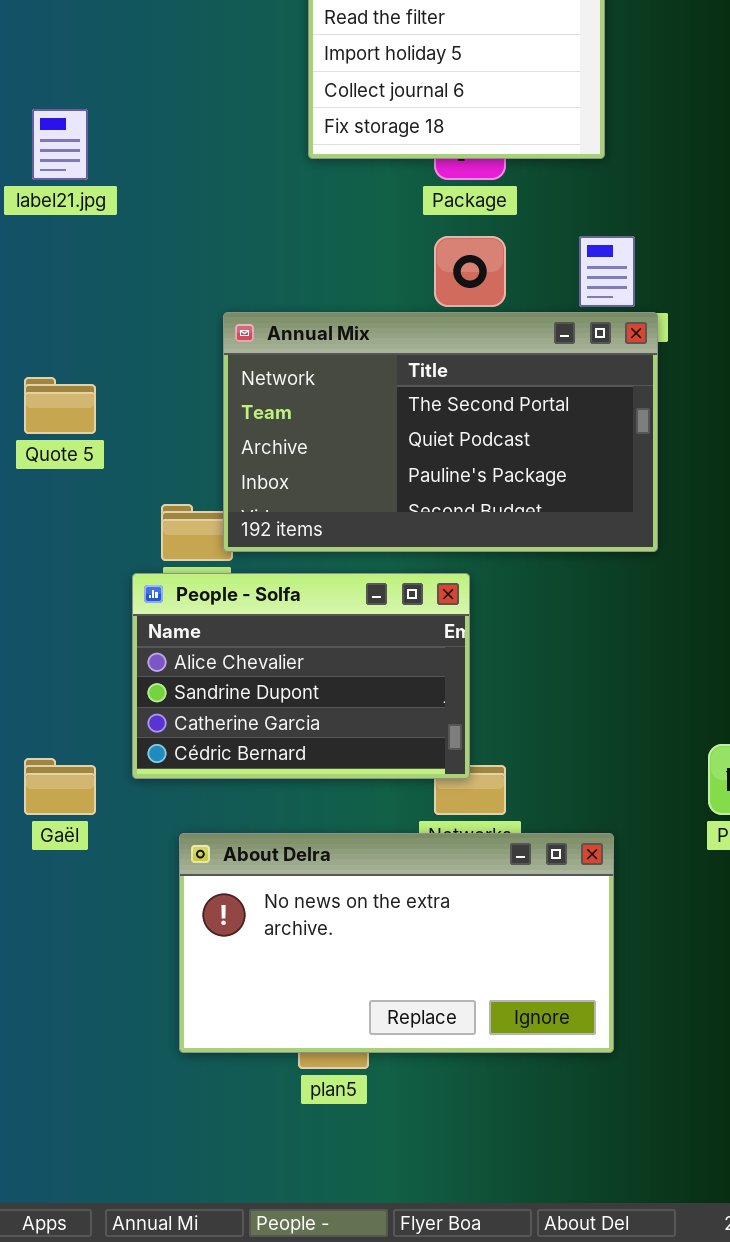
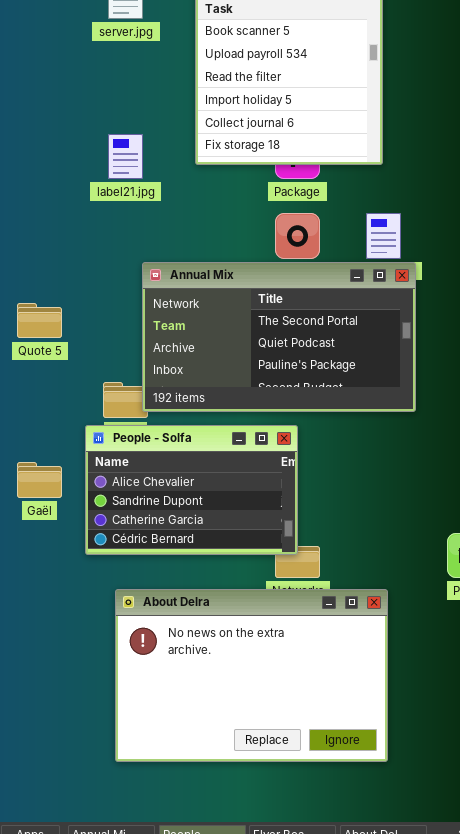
label21.jpg: [32,109,88,180] -> [108,134,143,179], moved
Gaël: [24,758,96,815] -> [17,462,62,498], moved
About Delra: [179,833,614,1053] -> [115,589,388,762], resized

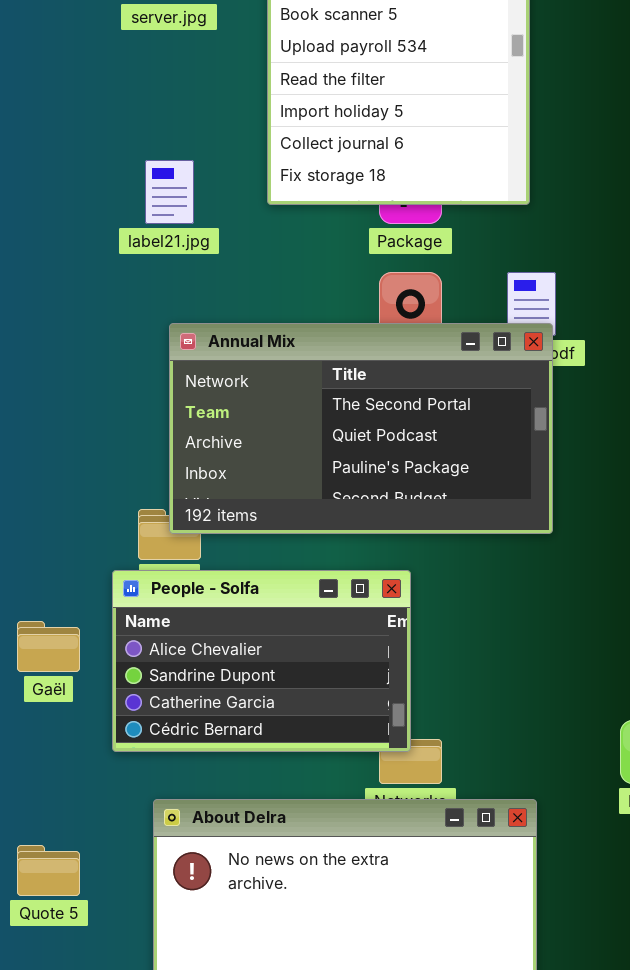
Annual Mix: [142,262,416,412] -> [169,323,553,534], moved
Quote 5: [17,303,62,338] -> [17,845,80,896], moved

